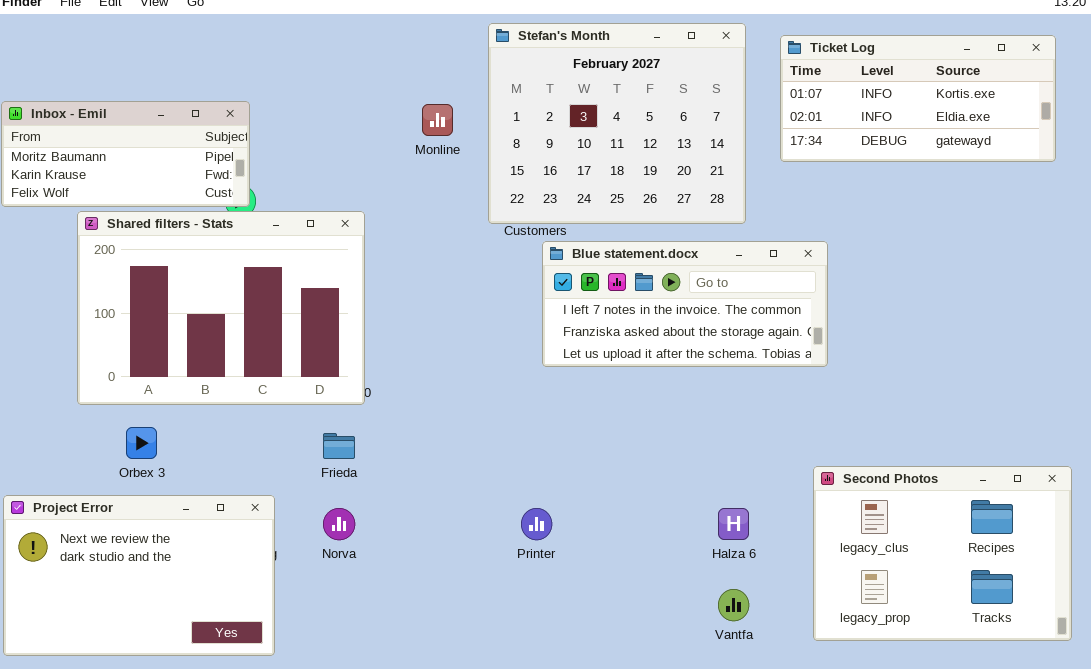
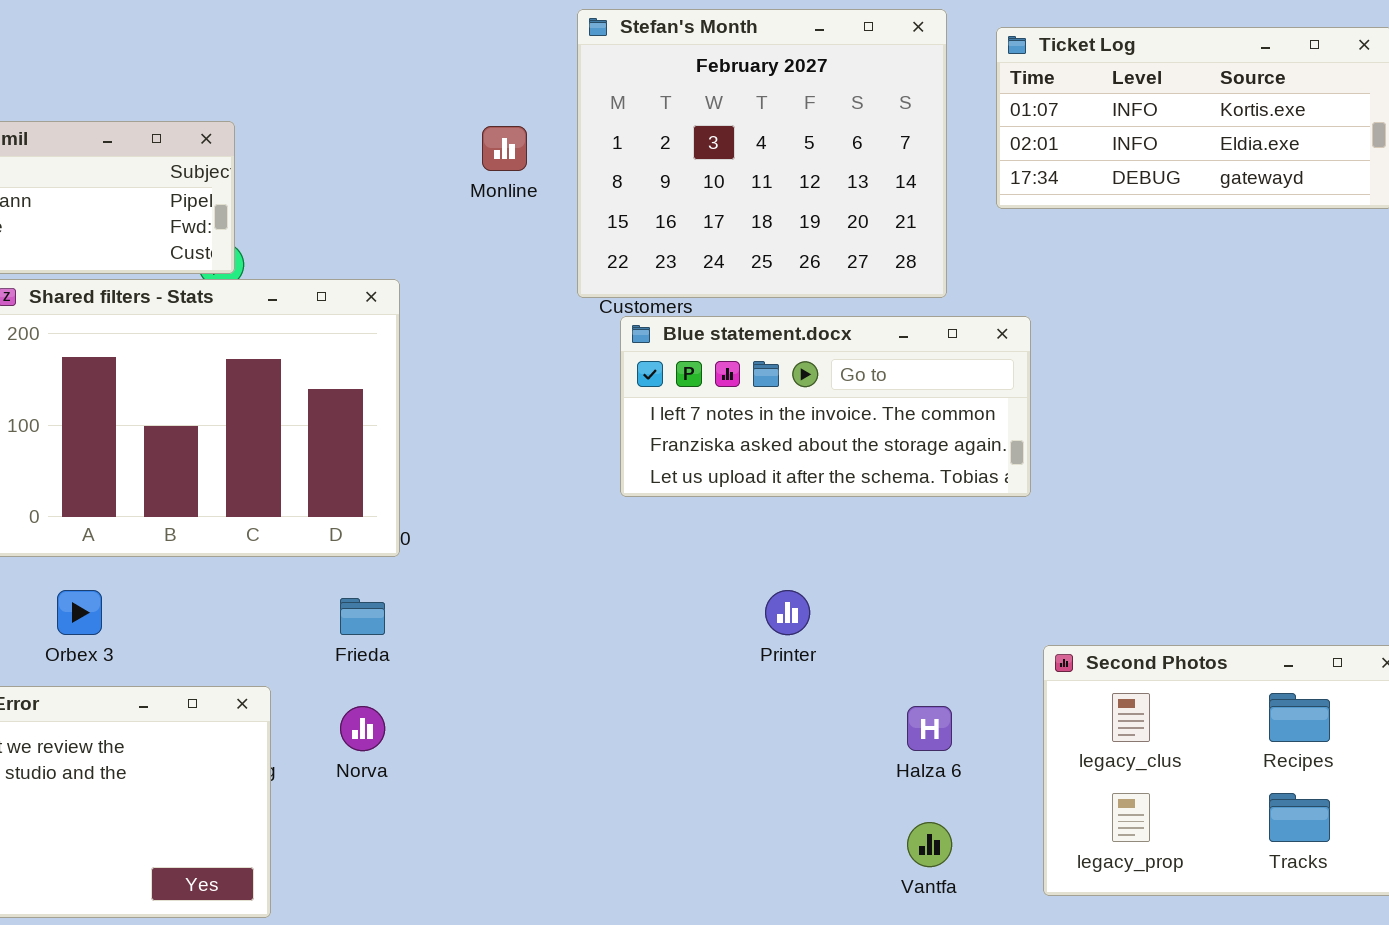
Blue statement.docx: [542,241,828,367] -> [620,316,1031,497], moved
Printer: [521,508,552,540] -> [765,590,810,635], moved

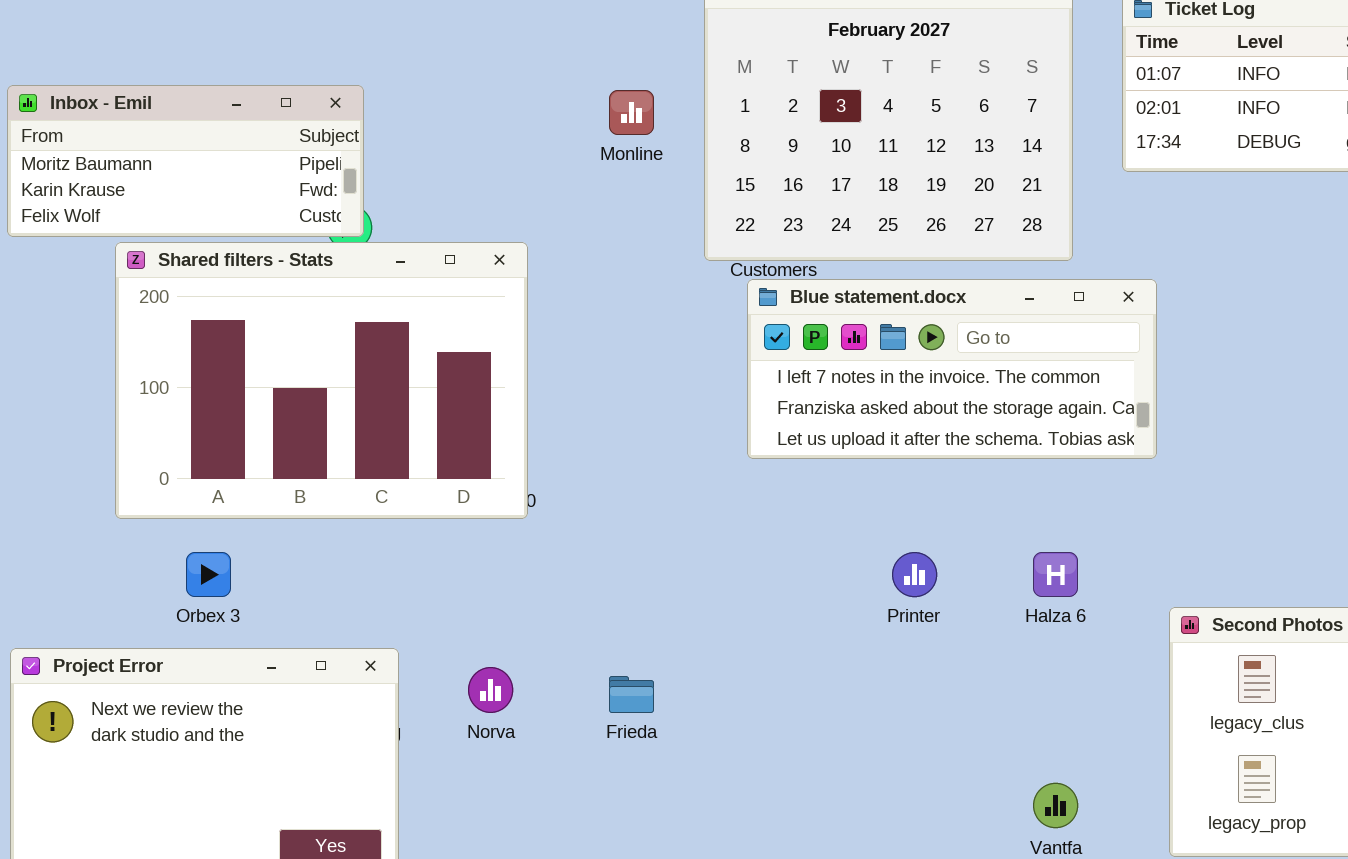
Frieda: [340,598,385,635] -> [609,676,654,713], moved
Halza 6: [907,706,952,751] -> [1033,552,1078,597], moved

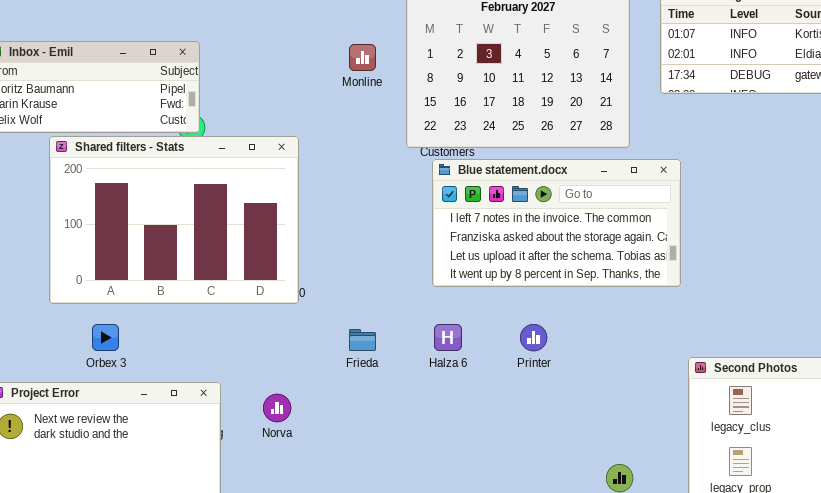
Blue statement.docx: [747,279,1157,459] -> [432,159,681,287], resized
Halza 6: [1033,552,1078,597] -> [434,324,462,351], moved
Frieda: [609,676,654,713] -> [349,329,376,351], moved

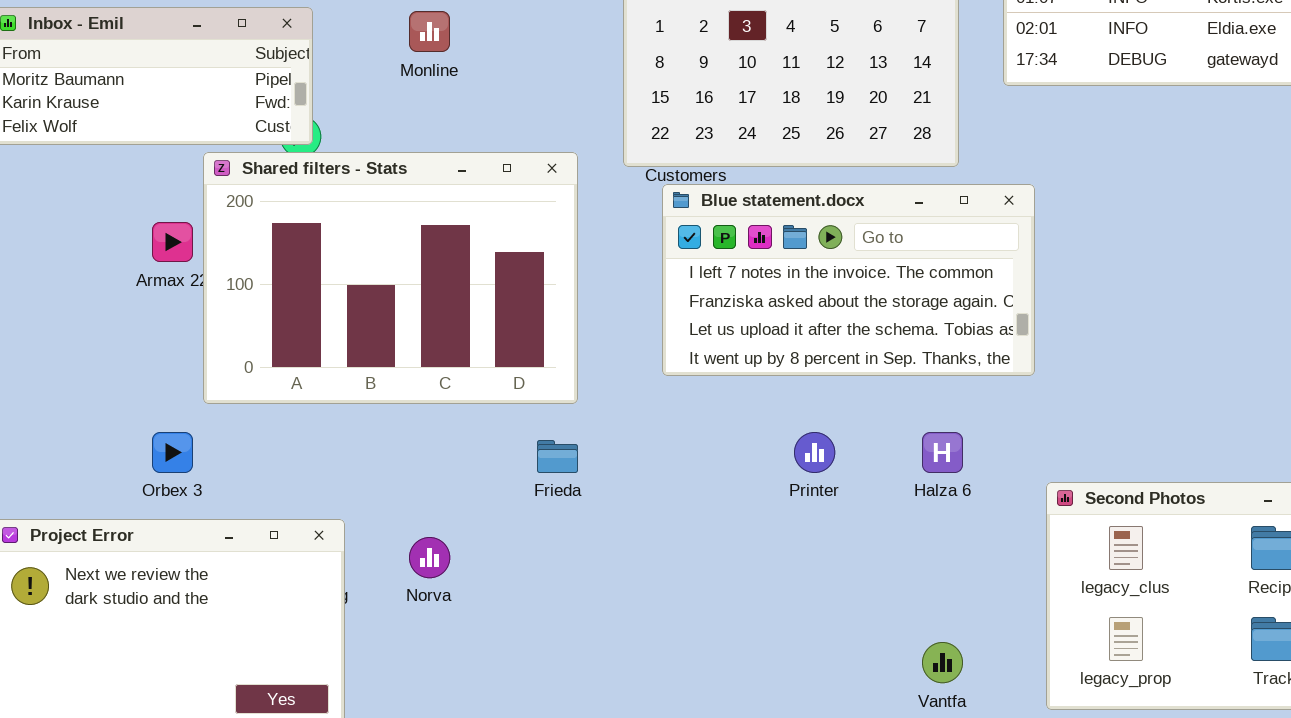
Monline: [349,44,376,71] -> [409,11,450,52], moved
Shared filters - Stats: [49,136,299,304] -> [203,152,578,404], moved
Halza 6: [434,324,462,351] -> [922,432,963,473], moved

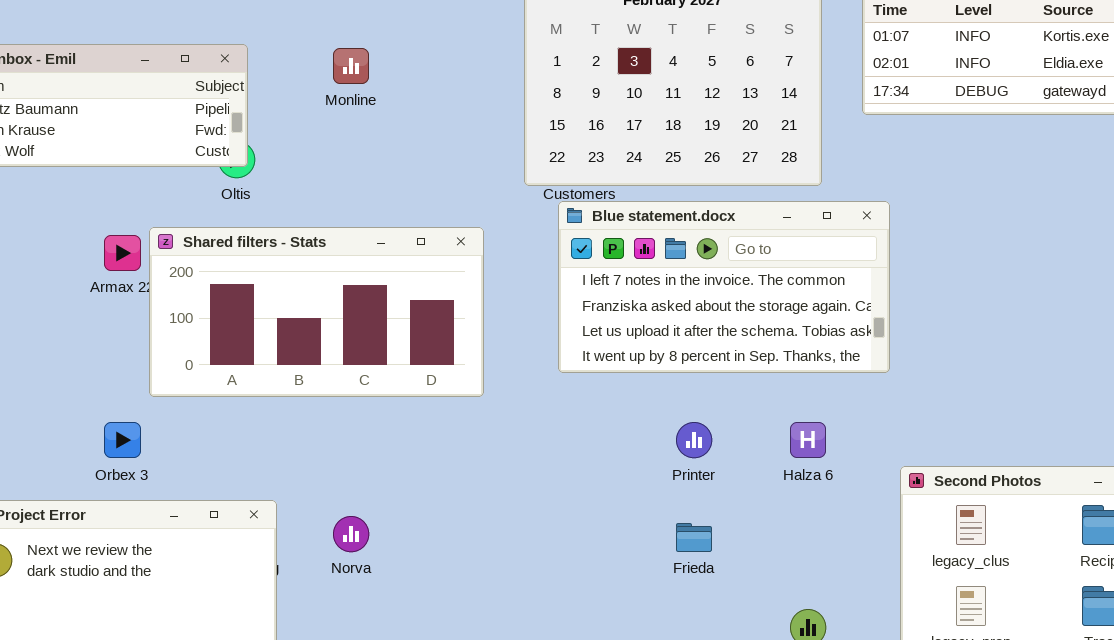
Shared filters - Stats: [203,152,578,404] -> [149,227,484,397], resized
Frieda: [537,440,578,473] -> [676,523,712,552], moved

